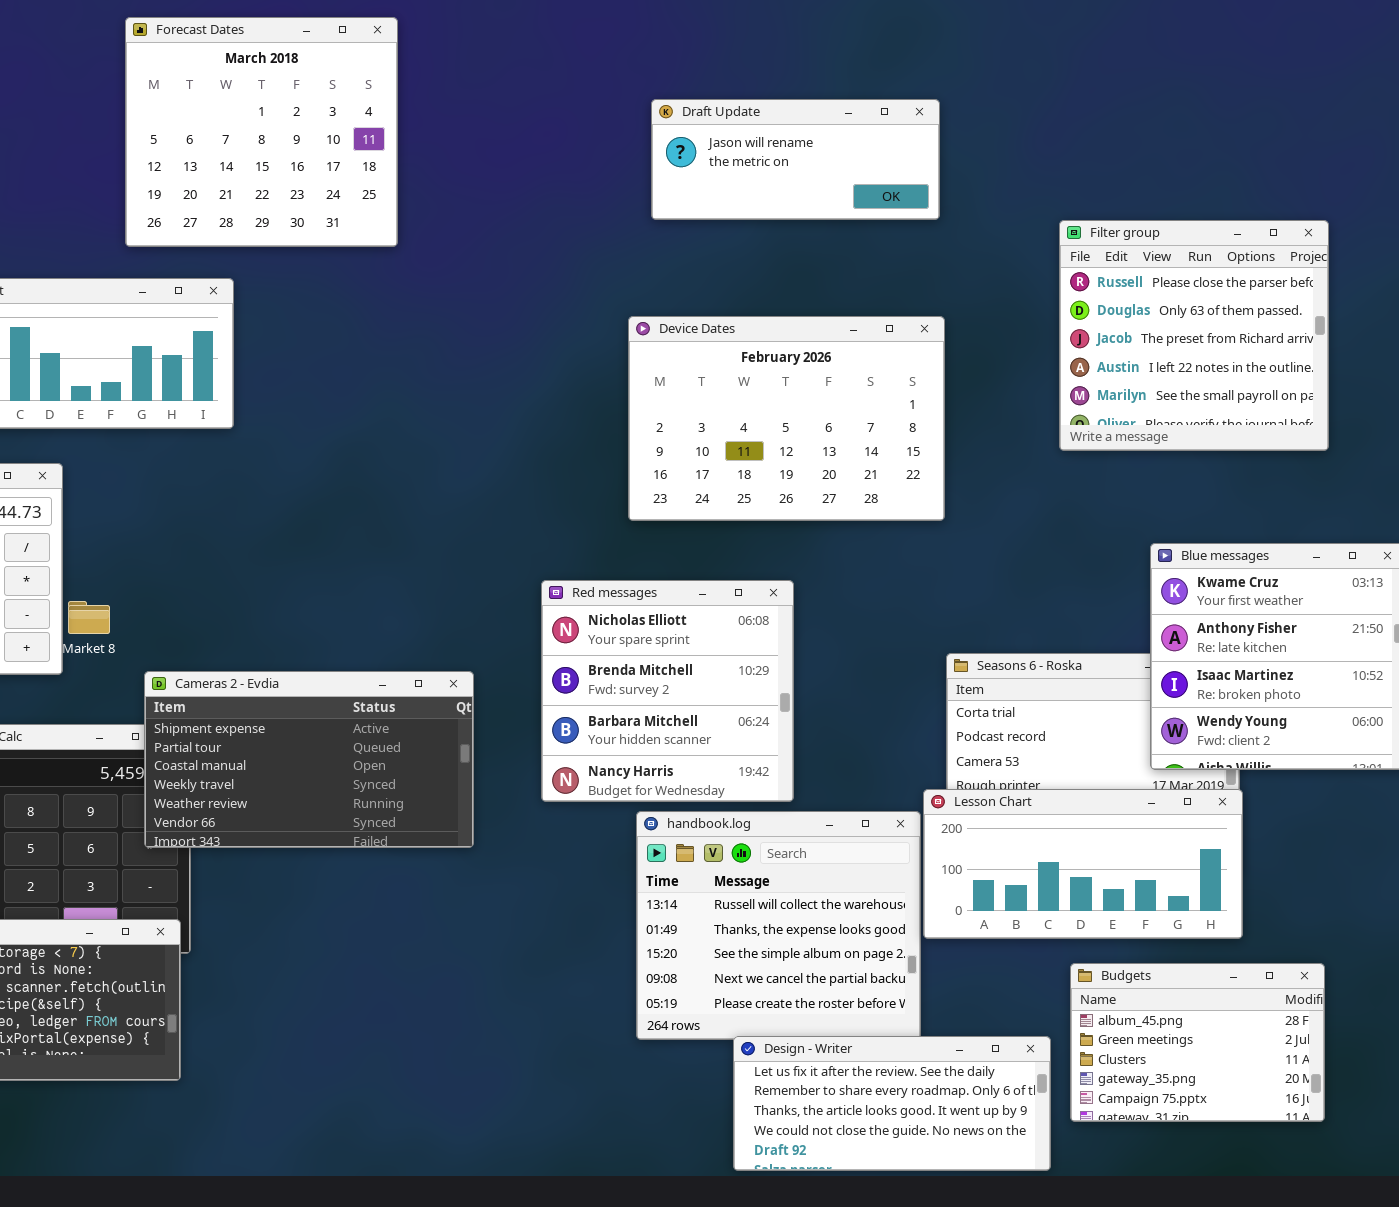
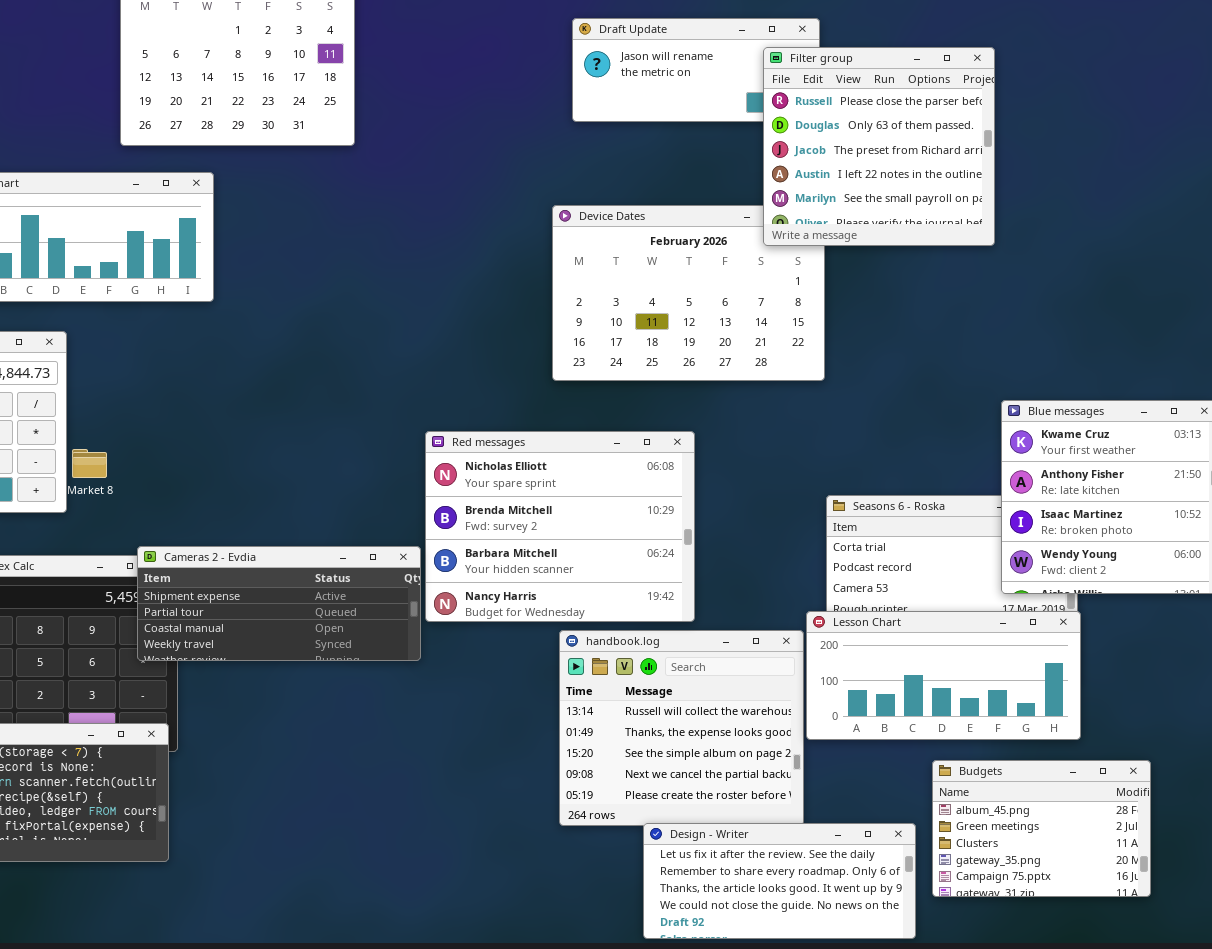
Filter group: [1059,220,1329,451] -> [763,47,995,246], moved
Red messages: [541,580,794,802] -> [425,431,695,622], resized
Cameras 2 - Evdia: [144,671,474,848] -> [137,546,421,661], resized

